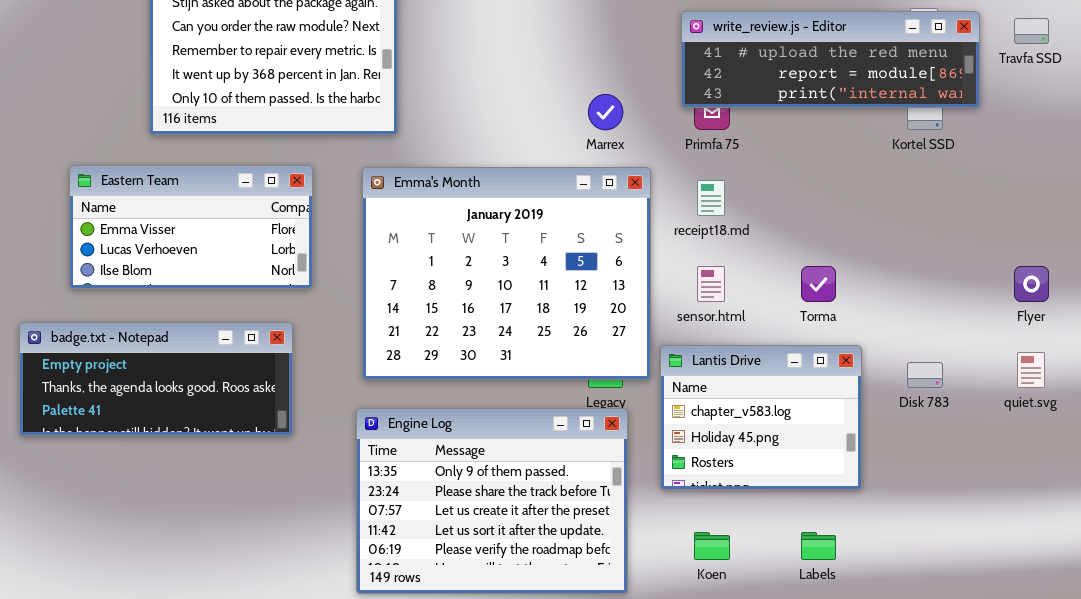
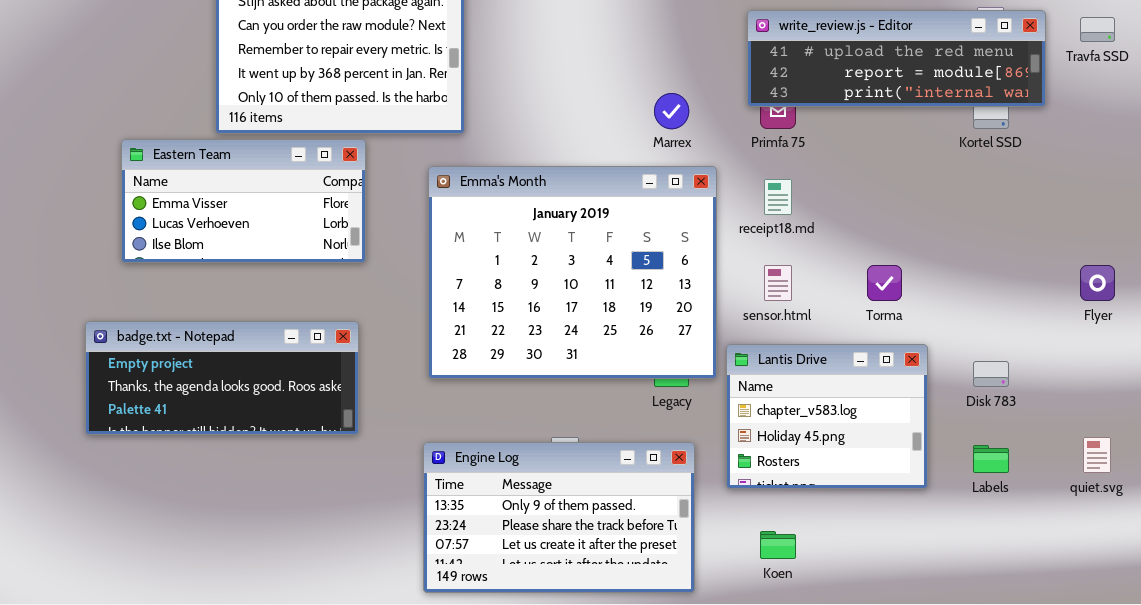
Eastern Team: [69,165,313,289] -> [121,139,366,263], moved
quiet.svg: [1017,352,1045,388] -> [1083,437,1111,473], moved
Engine Log: [356,408,628,594] -> [423,442,695,593], resized
Labels: [801,532,836,560] -> [973,445,1009,473], moved

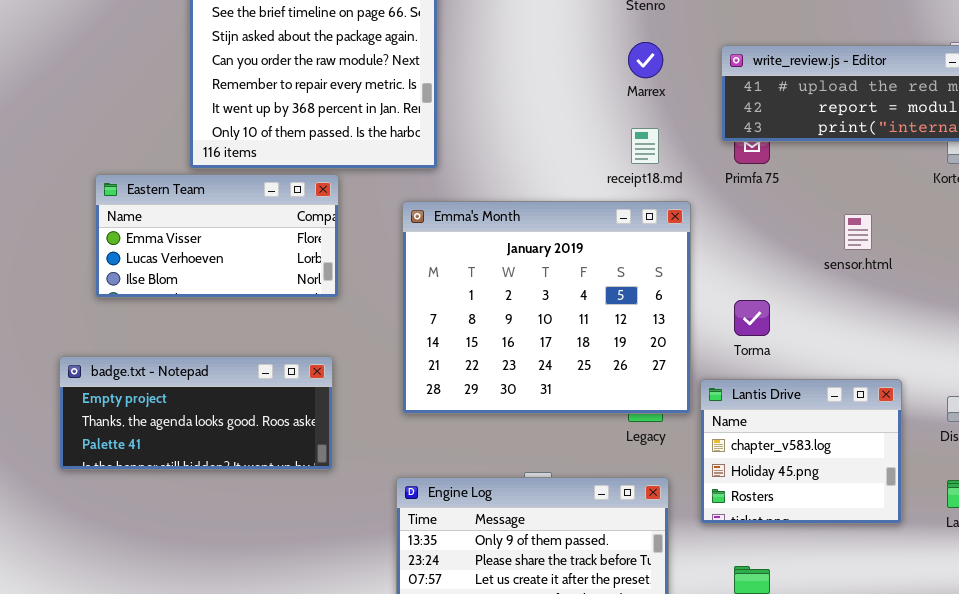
Marrex: [654,93,689,129] -> [628,42,663,78], moved
receipt18.md: [764,179,792,215] -> [631,128,659,164], moved
sensor.html: [764,265,792,301] -> [844,214,872,250], moved
Torma: [867,265,902,301] -> [734,300,770,336], moved

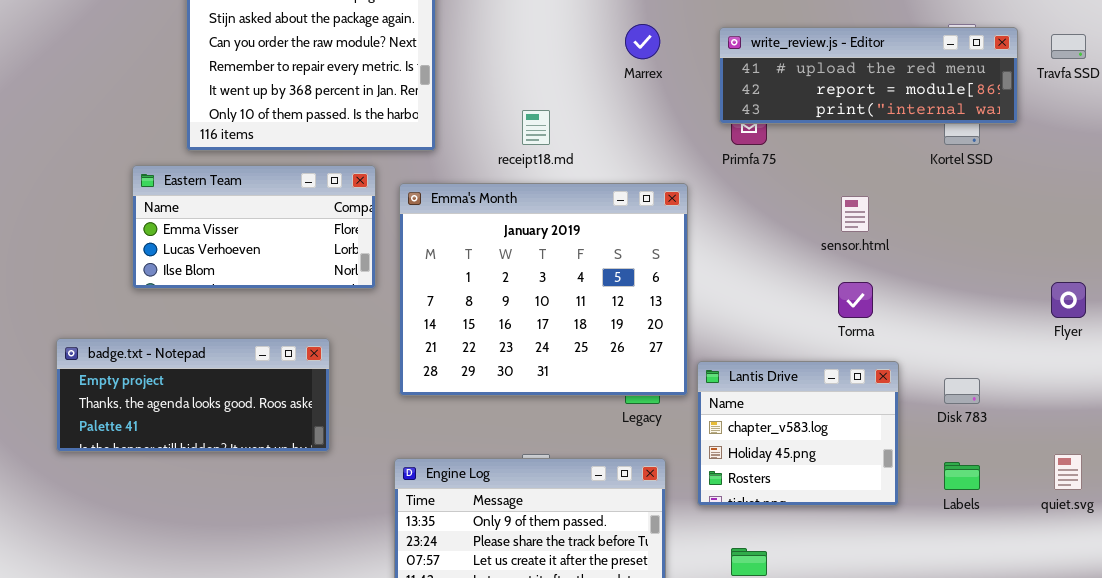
receipt18.md: [631,128,659,164] -> [522,110,550,145], moved
Eastern Team: [95,174,339,298] -> [132,165,376,289], moved
Torma: [734,300,770,336] -> [838,282,873,318], moved

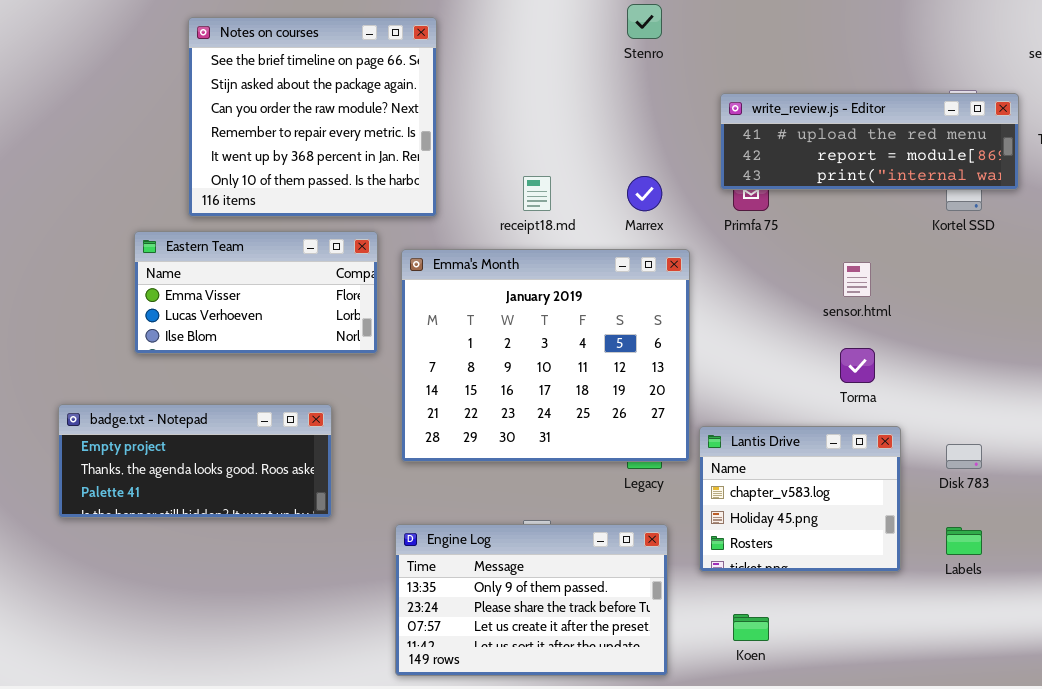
Marrex: [625,24,660,59] -> [627,176,662,211], moved

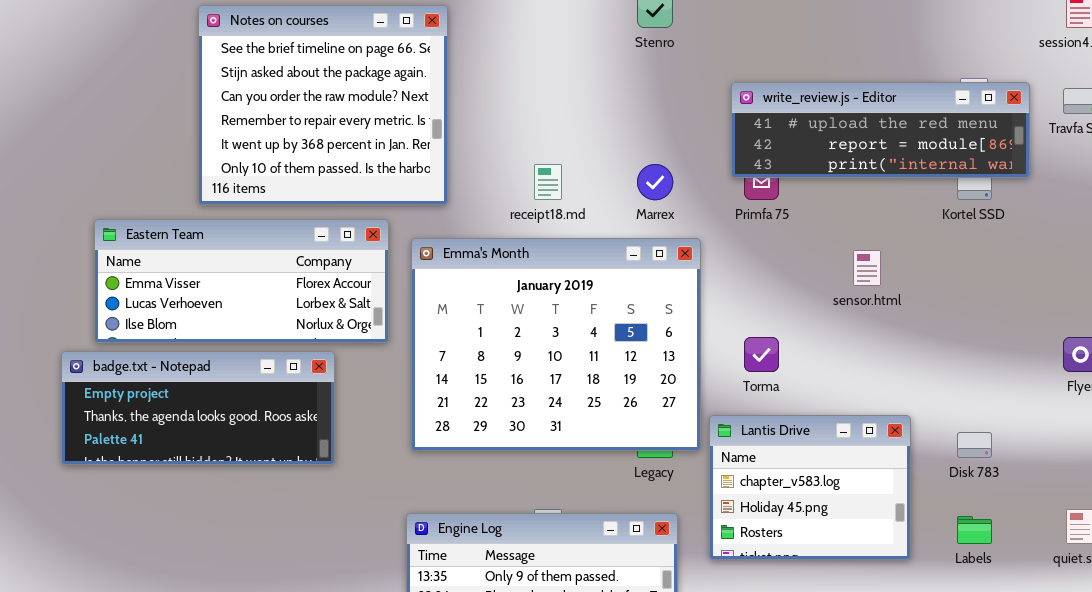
Eastern Team: [134,231,378,354] -> [94,219,389,343], resized
Torma: [840,348,875,383] -> [744,337,779,372], moved
badge.txt - Notepad: [58,404,332,518] -> [61,351,335,465], moved

